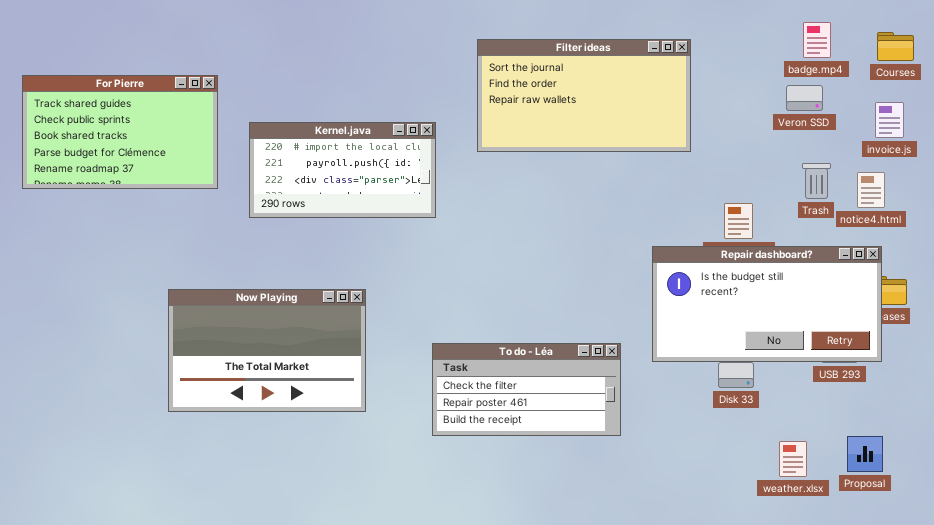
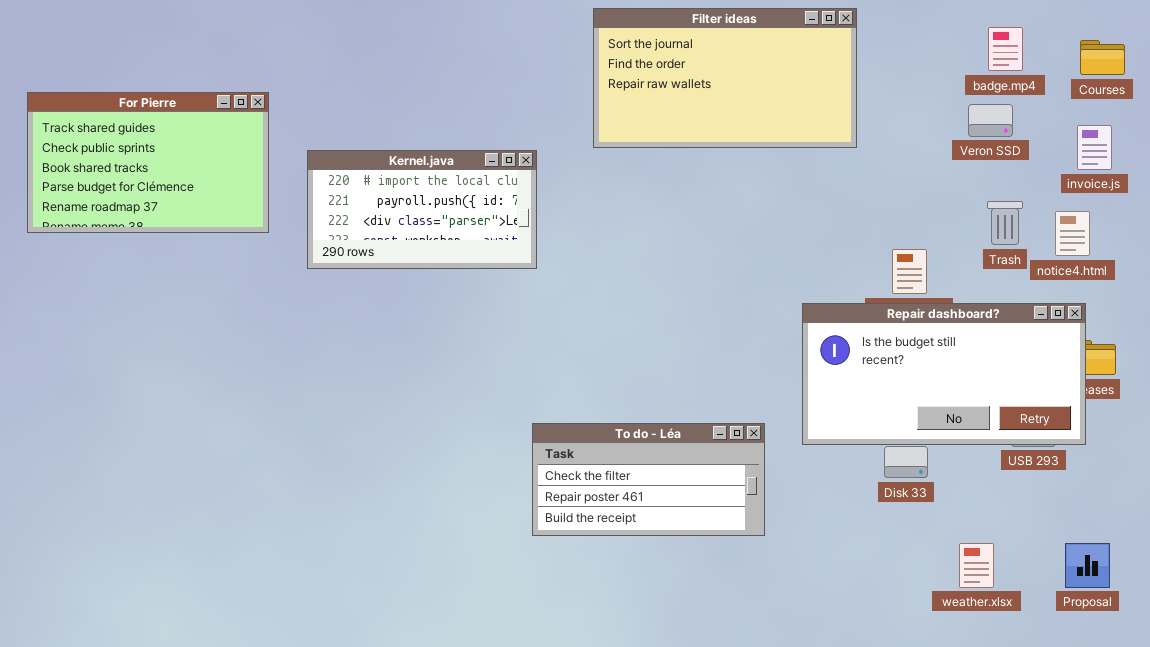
Filter ideas: [477,39,691,152] -> [593,8,857,148], moved
Now Playing: [168,289,366,412] -> none, closed
Proposal: [847,436,883,472] -> [1065,543,1110,588], moved

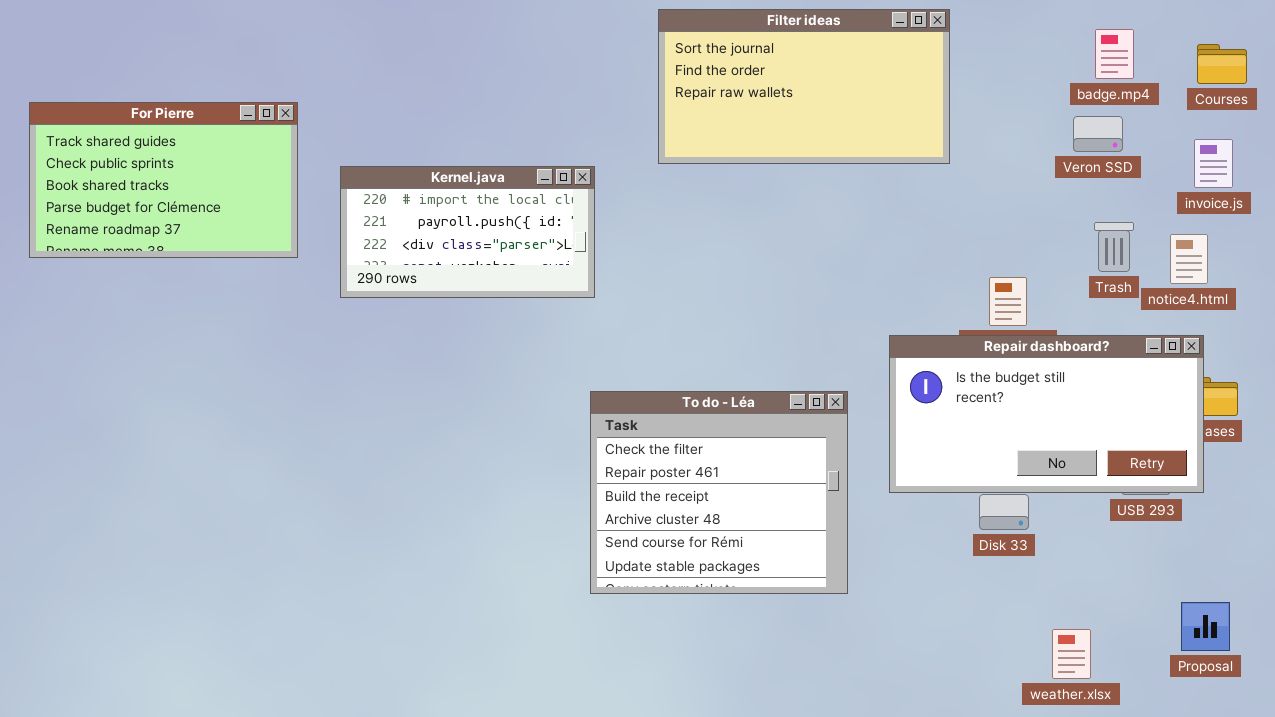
To do - Léa: [532,423,765,536] -> [590,391,848,594], resized
weather.xlsx: [959,543,994,588] -> [1052,629,1091,679], moved

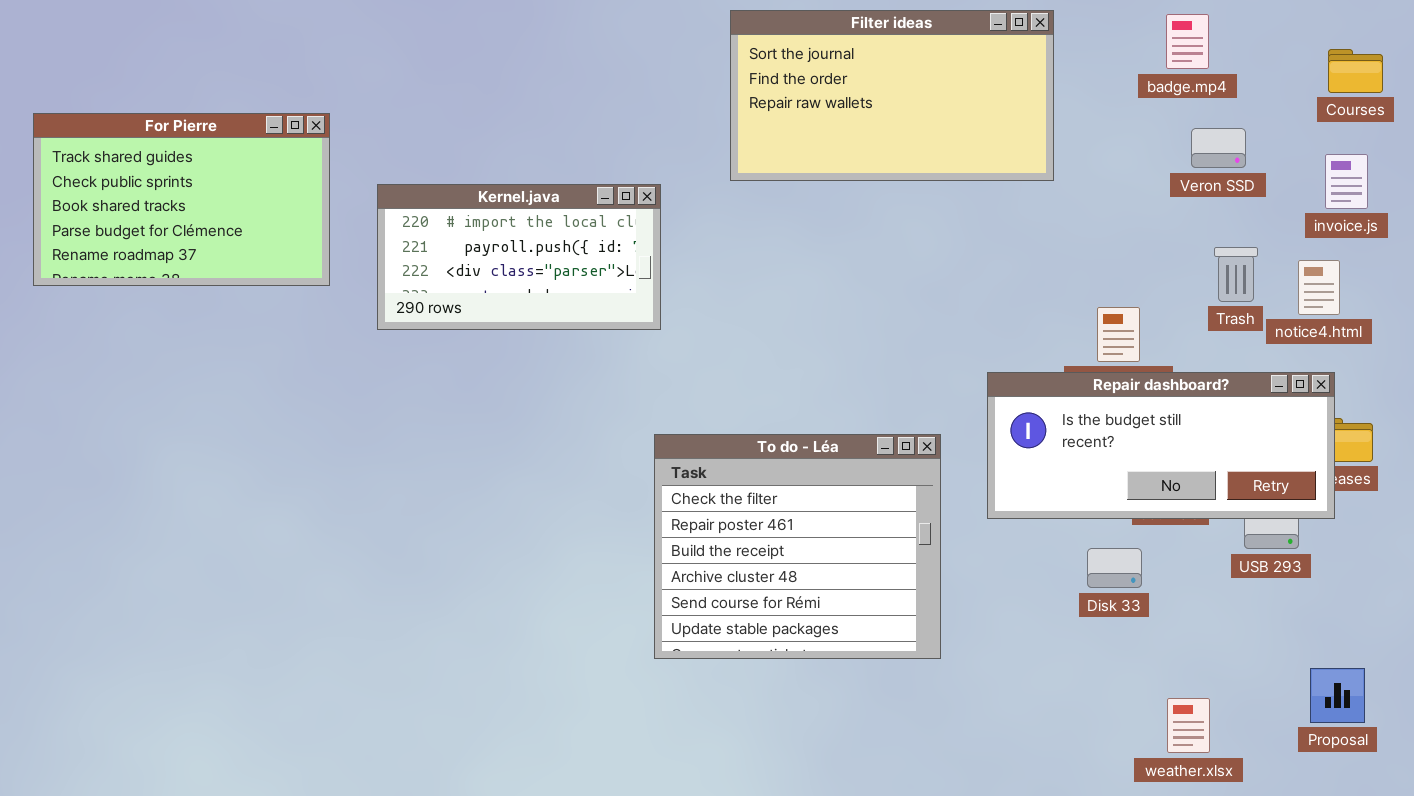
badge.mp4: [1095,29,1134,79] -> [1166,14,1209,69], moved
Repair dashboard?: [889,335,1204,493] -> [987,372,1335,519], resized

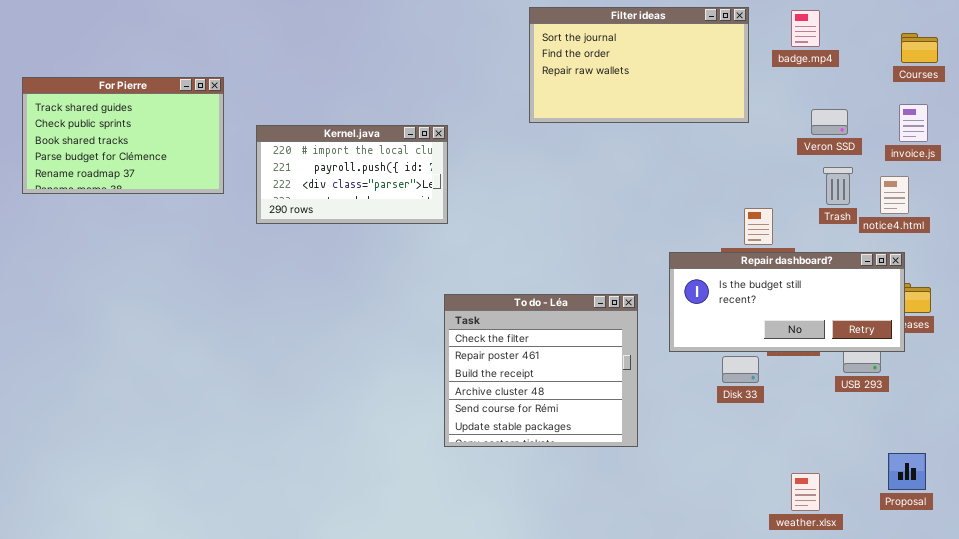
Filter ideas: [730,10,1054,181] -> [529,7,749,123], moved
Veron SSD: [1191,128,1246,168] -> [811,109,848,135], moved
Disk 33: [1087,548,1142,588] -> [722,356,759,383], moved

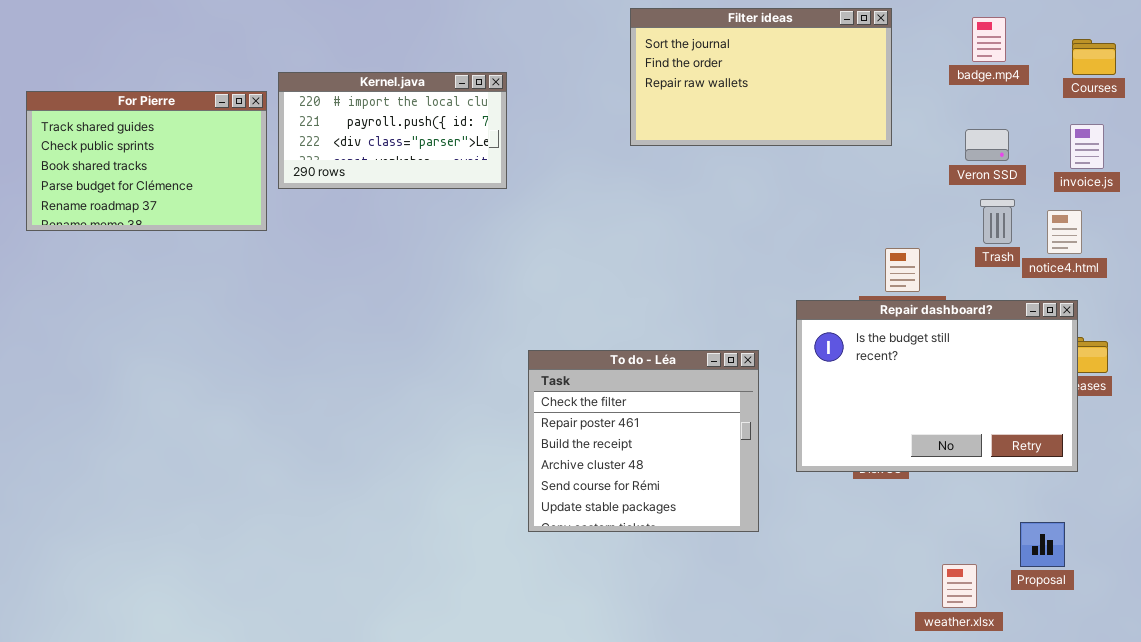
badge.mp4: [791,10,820,47] -> [972,17,1006,62], moved
Kernel.java: [256,125,448,224] -> [278,72,507,189], moved
Repair dashboard?: [669,252,905,352] -> [796,300,1078,472], resized
Proposal: [888,453,926,490] -> [1020,522,1065,567], moved

